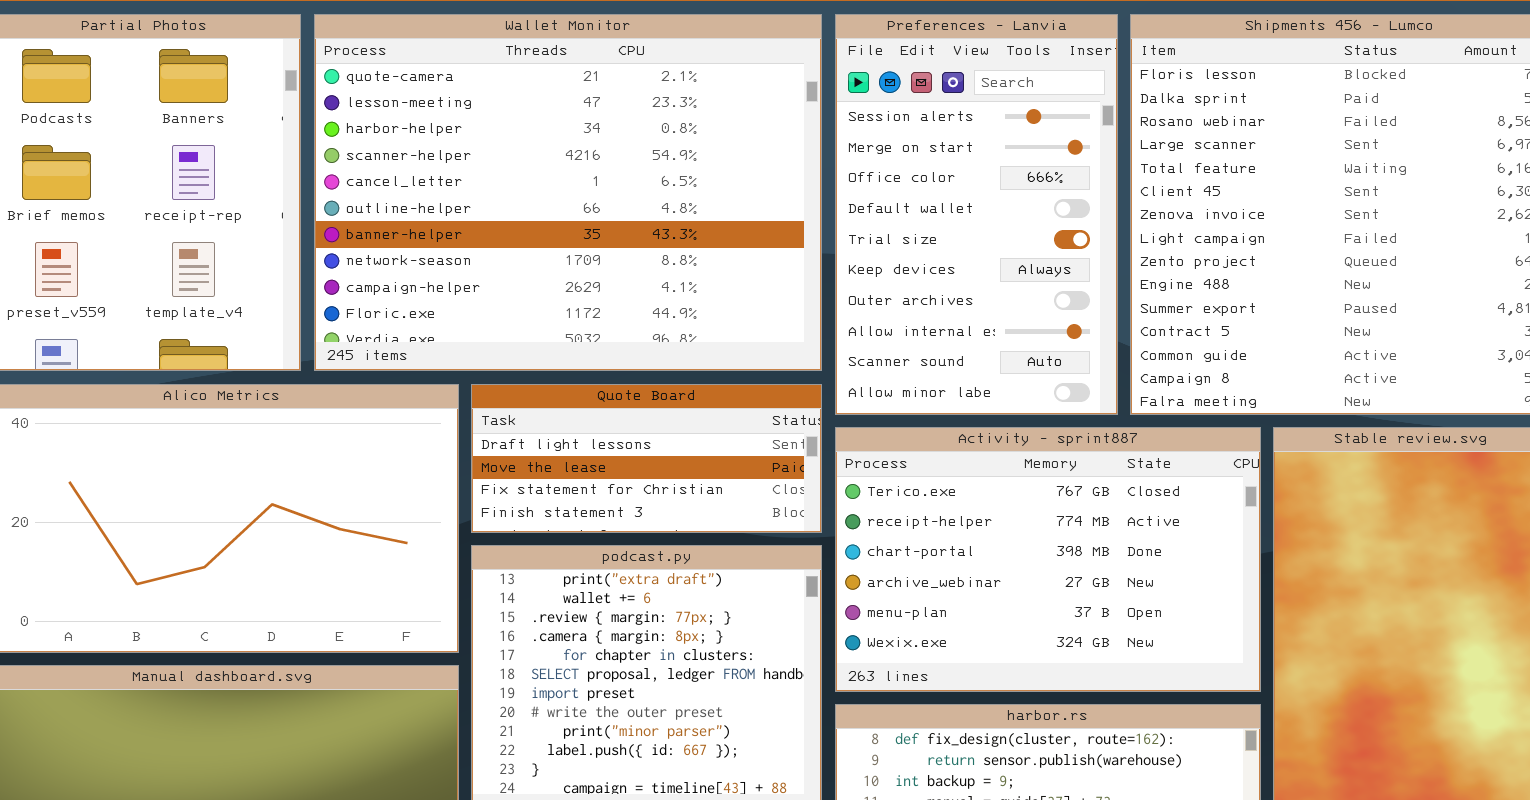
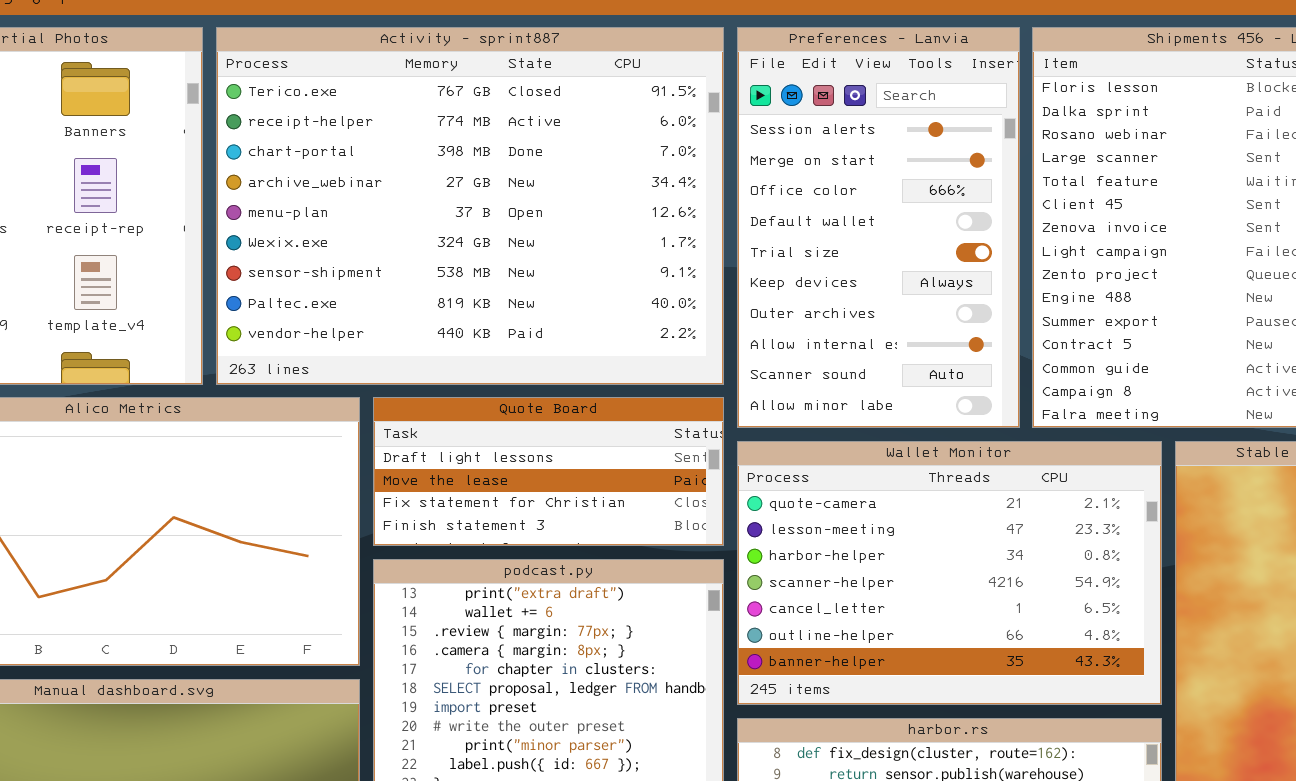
Wallet Monitor: [314,14,822,371] -> [737,441,1162,705], moved, resized
Activity - sprint887: [835,427,1261,692] -> [216,27,724,385], moved, resized

